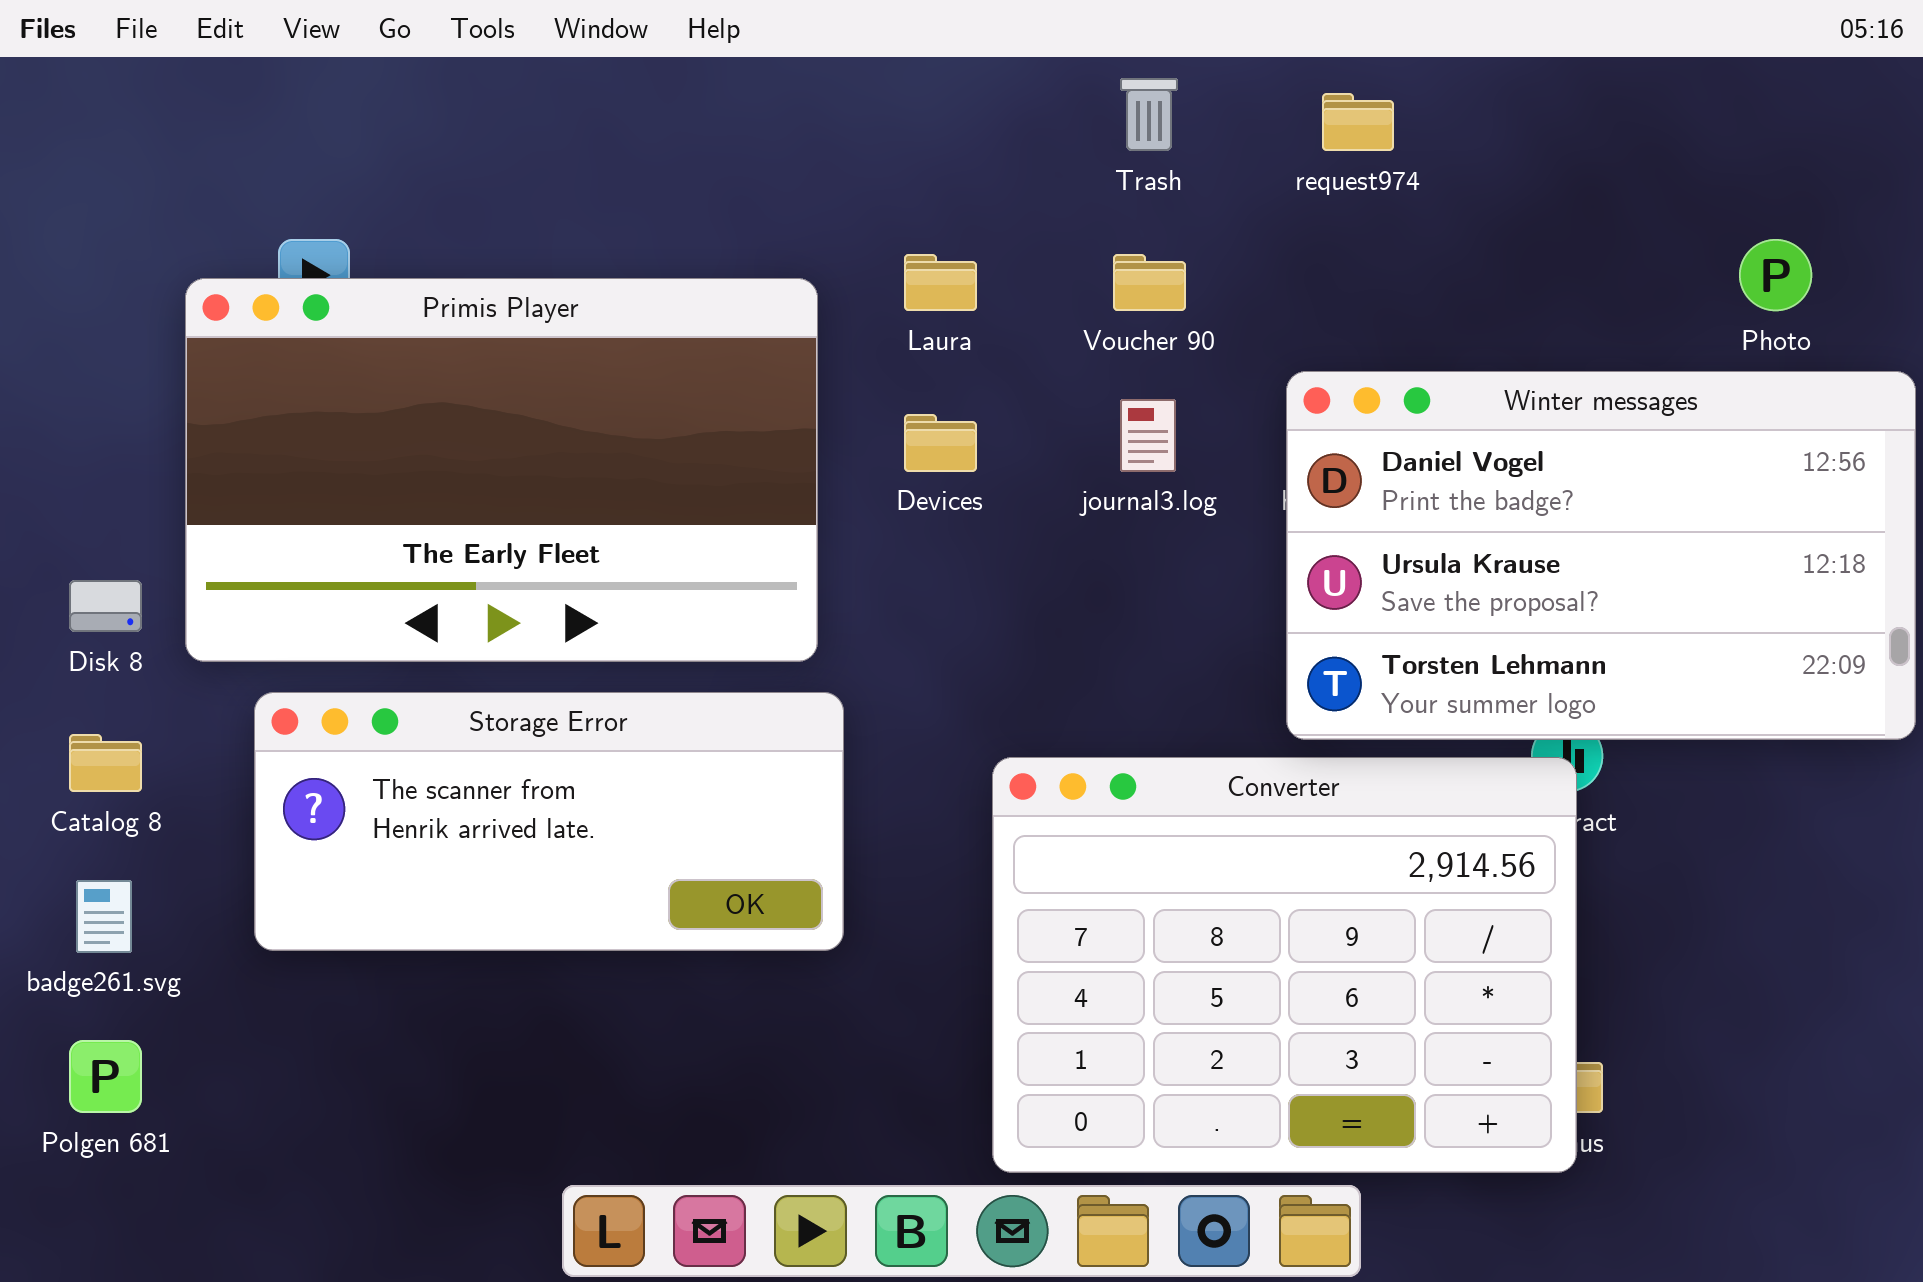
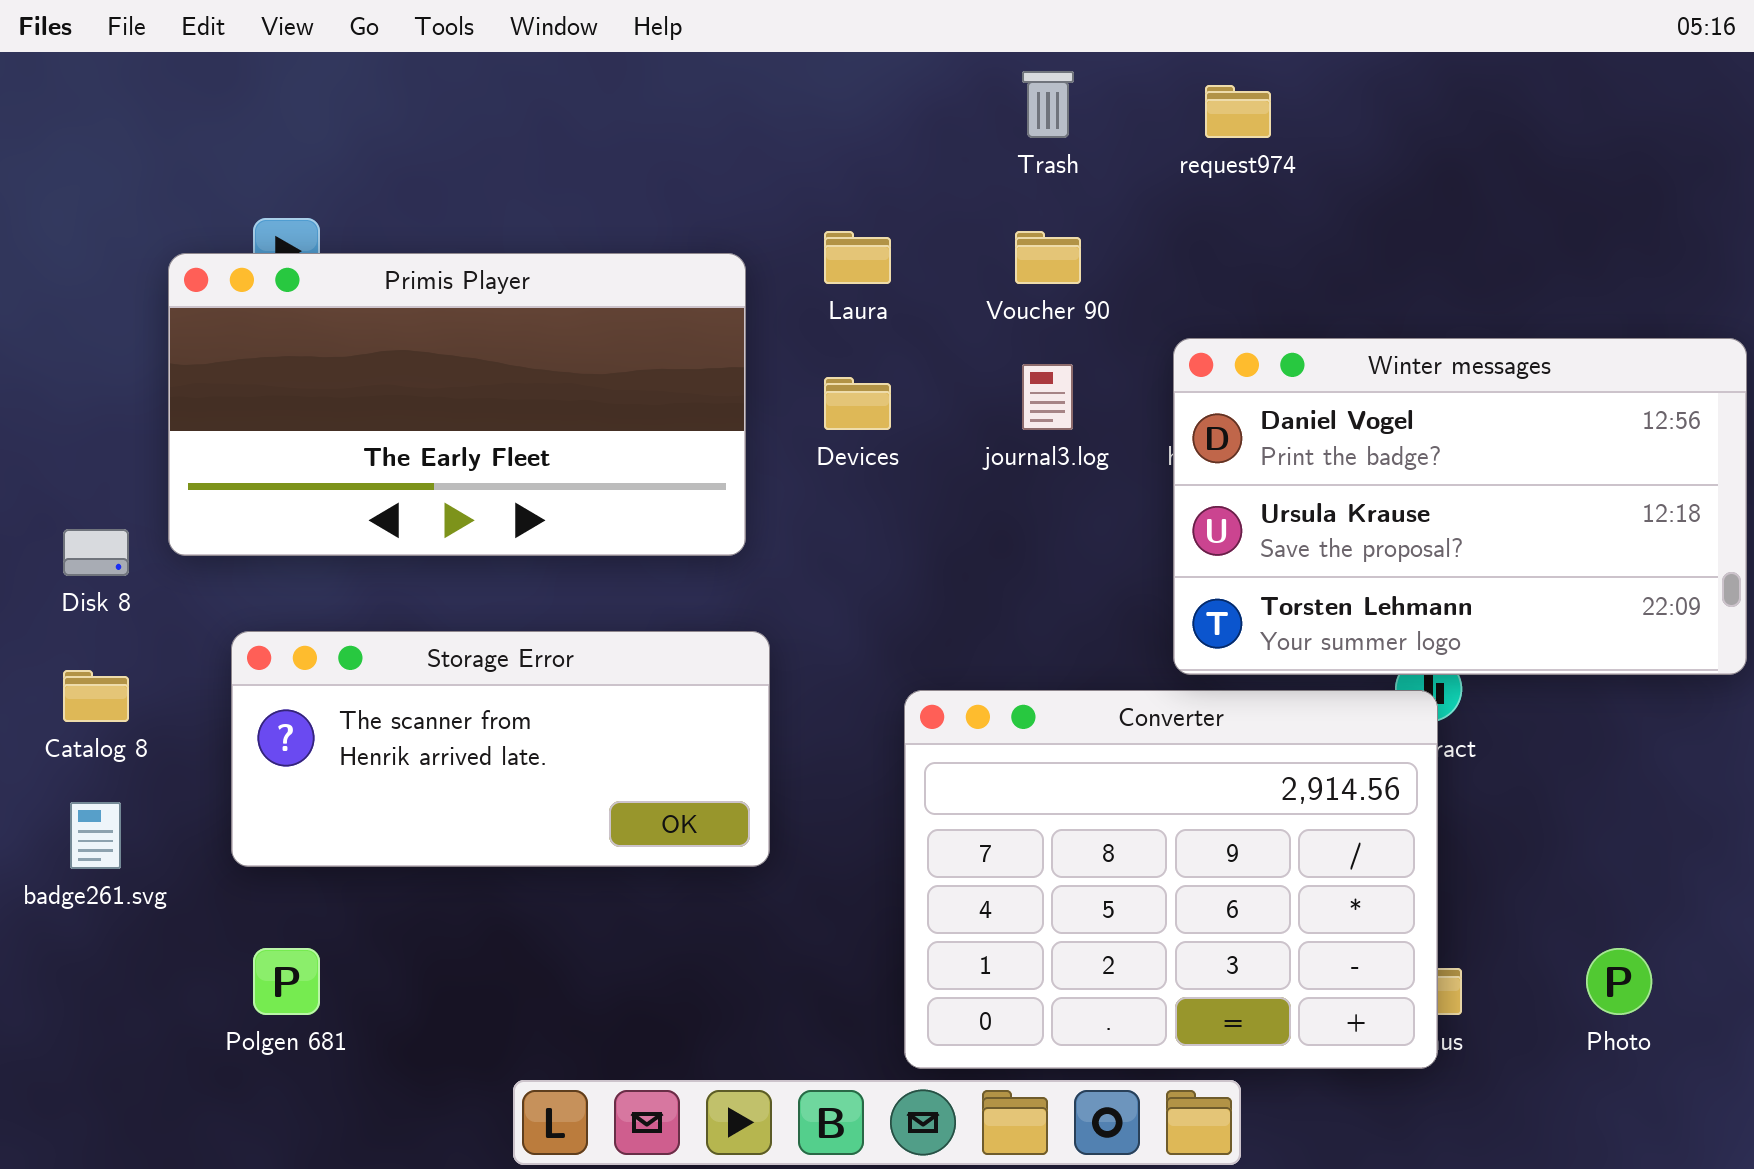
Photo: [1739,239,1812,311] -> [1586,948,1652,1015], moved
Primis Player: [185,278,818,662] -> [168,253,746,556], resized
Polgen 681: [69,1040,142,1113] -> [253,948,320,1015], moved

